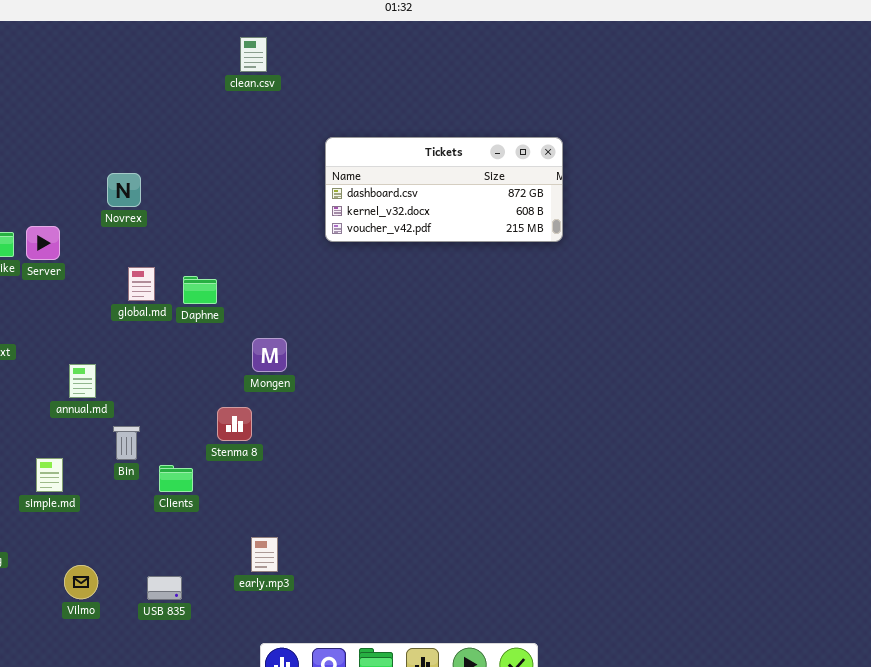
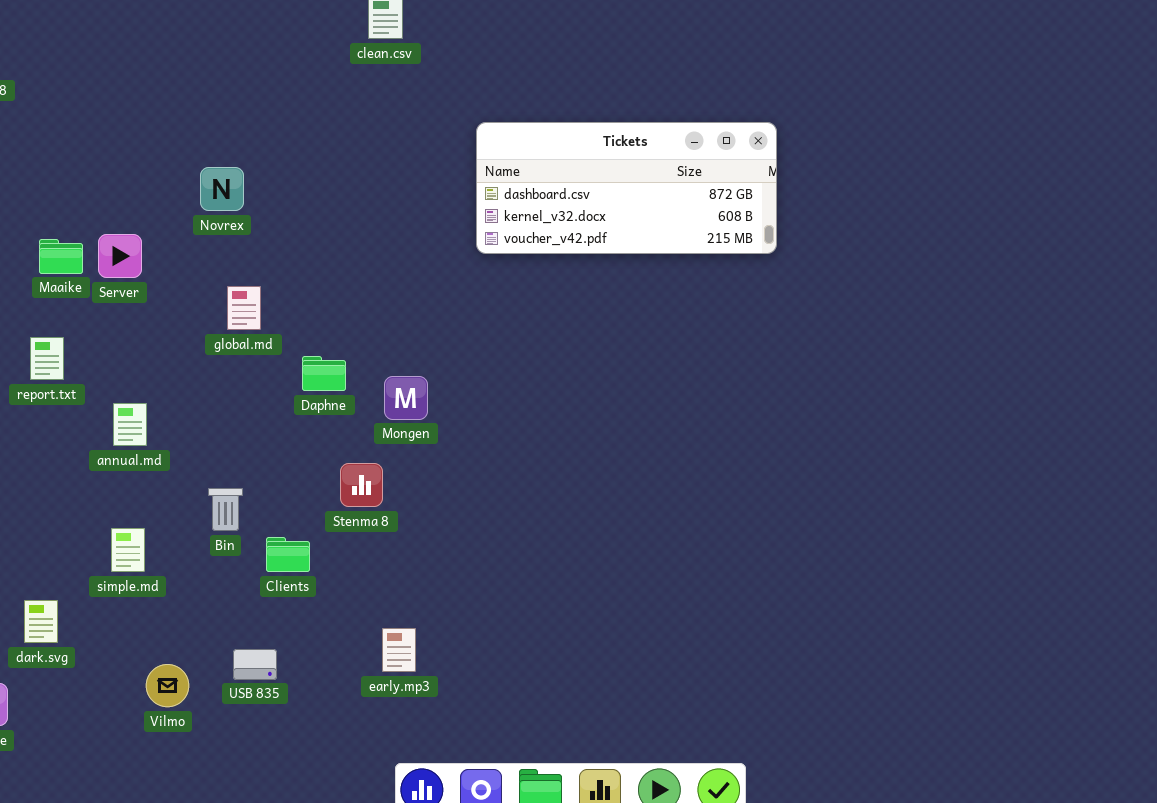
Daphne: [183,276,217,304] -> [302,356,346,391], moved
annual.md: [69,364,96,398] -> [113,403,147,446], moved
USB 835: [147,576,182,600] -> [233,649,277,680], moved

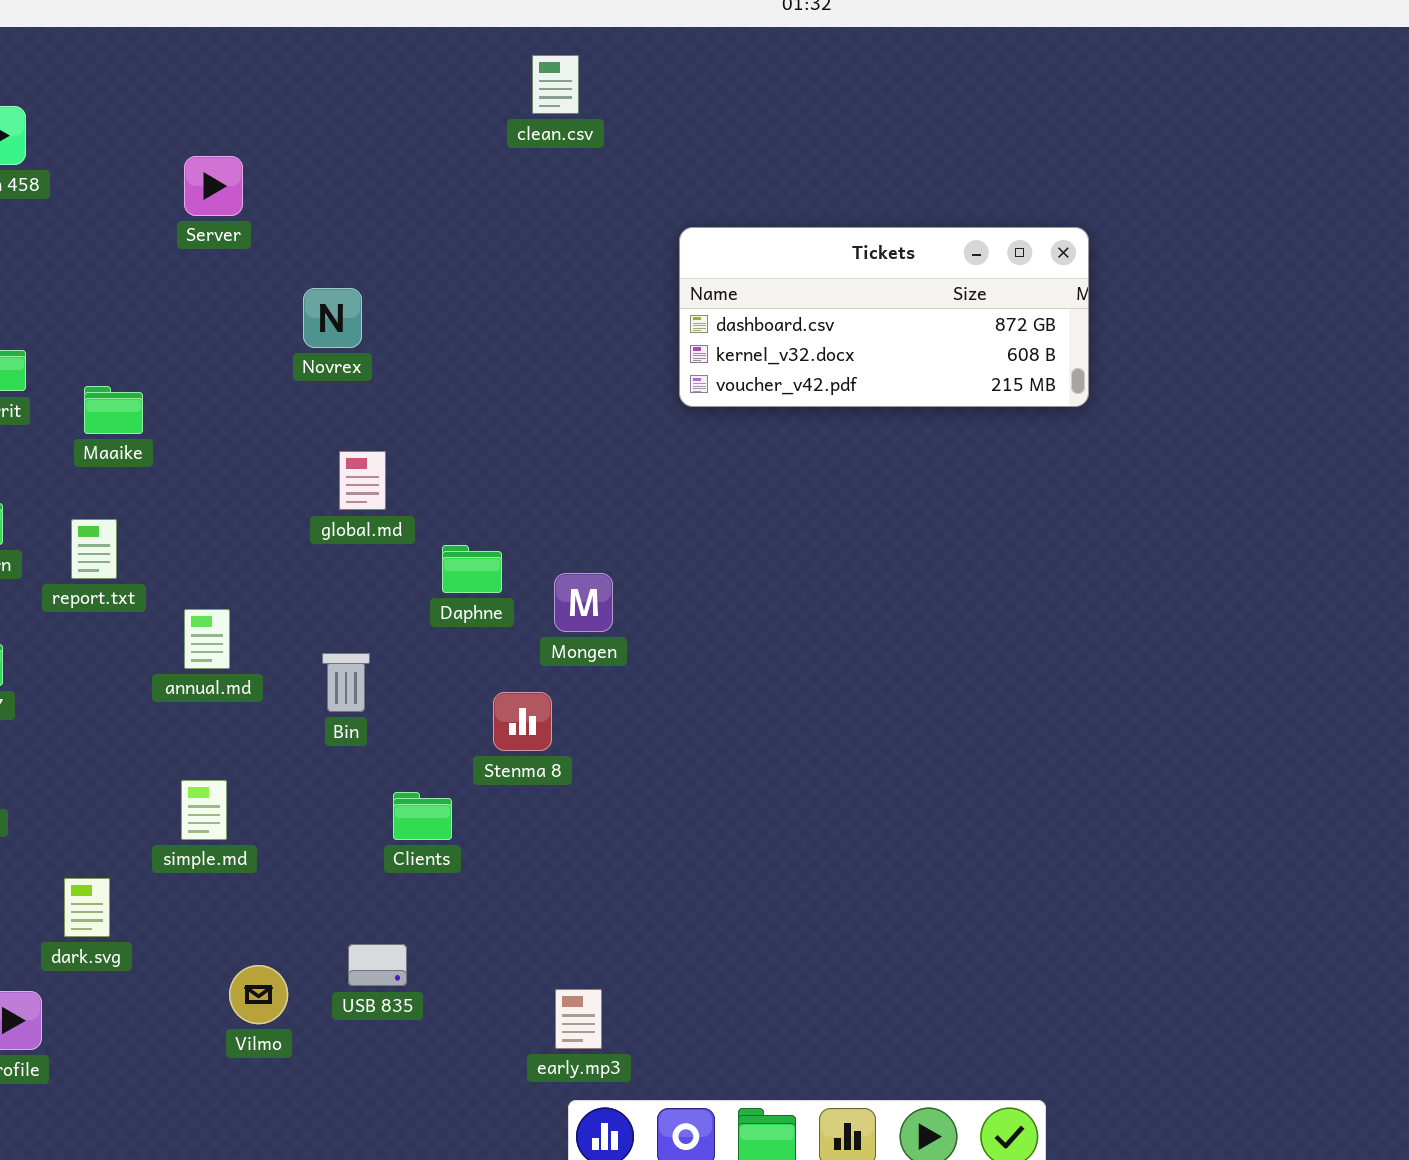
Server: [98,234,142,278] -> [184,156,243,216], moved
Bin: [208,488,243,531] -> [322,653,370,712], moved
early.mp3: [382,628,416,672] -> [555,989,602,1049], moved

